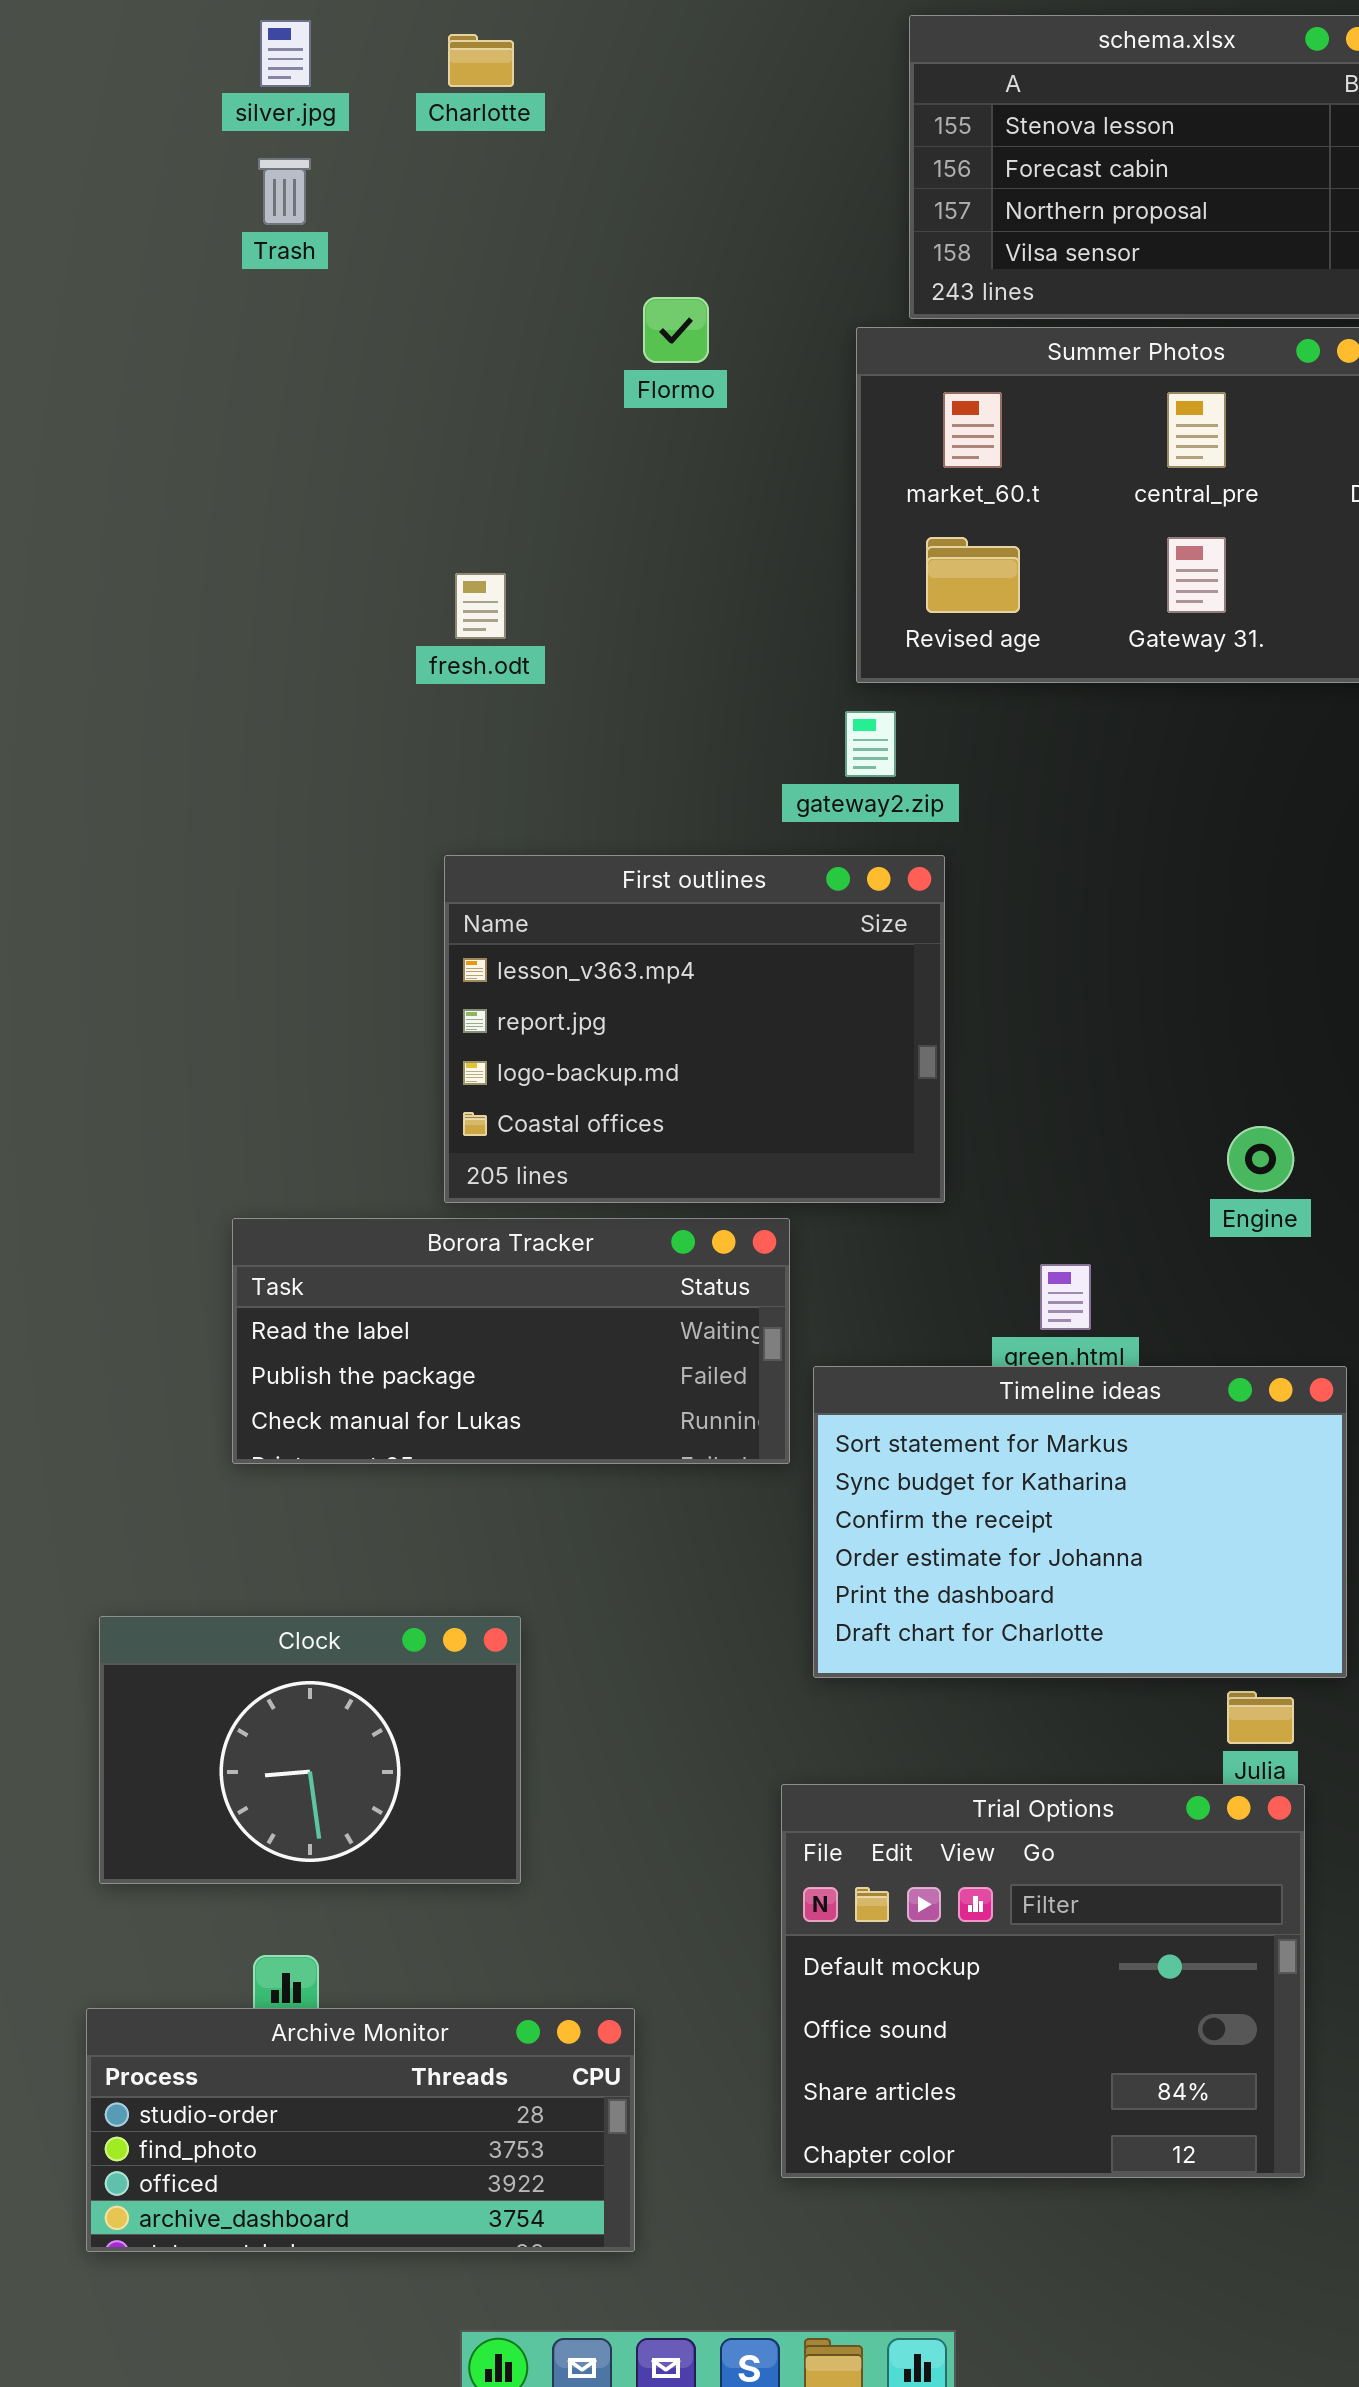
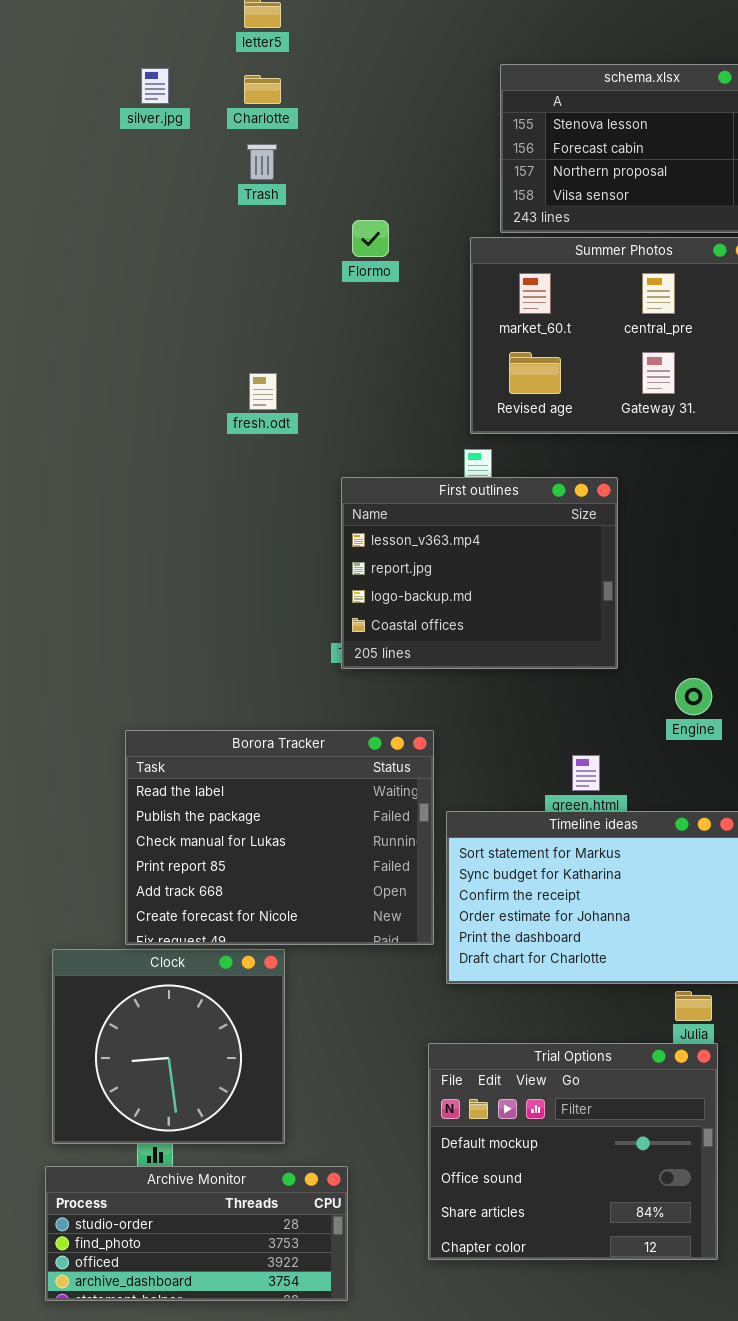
Trash: [258,158,311,225] -> [247,144,277,180], moved
First outlines: [444,855,945,1203] -> [341,477,618,669], moved
Borora Tracker: [232,1218,790,1464] -> [125,730,434,945], resized
Clock: [99,1616,521,1884] -> [52,949,285,1144], resized

